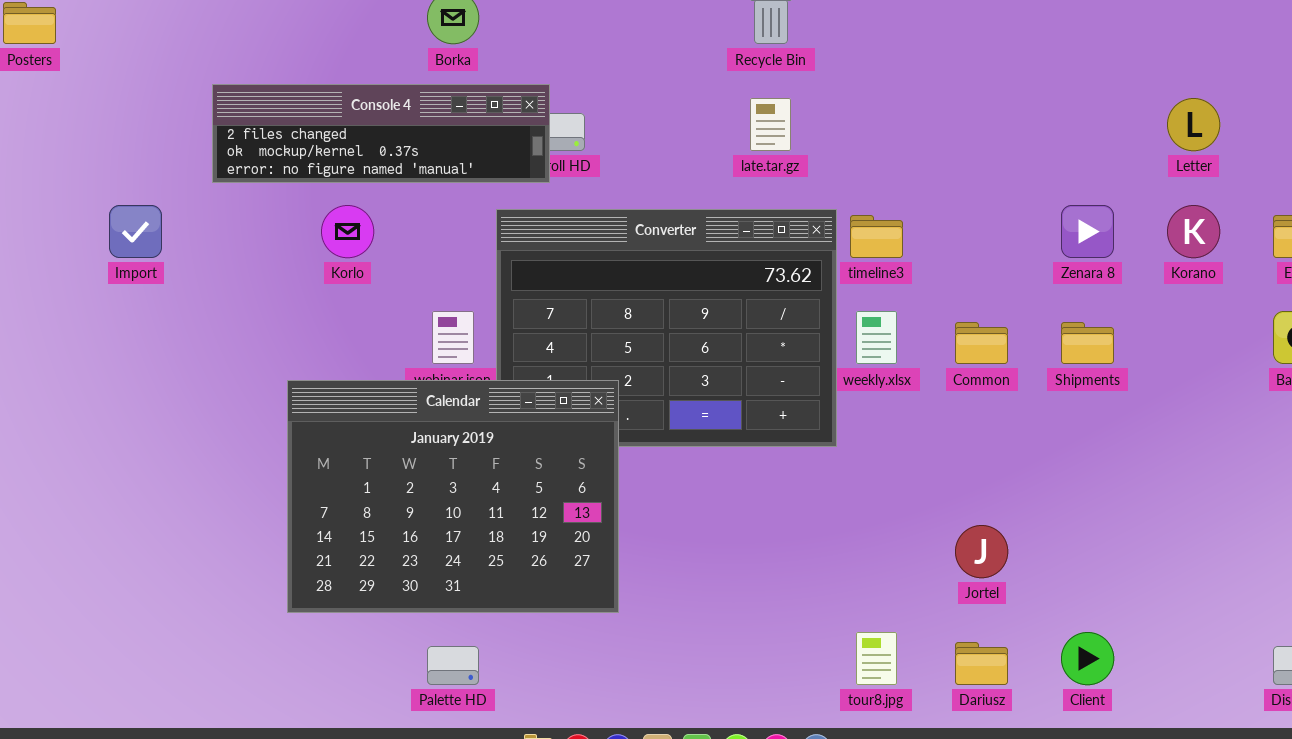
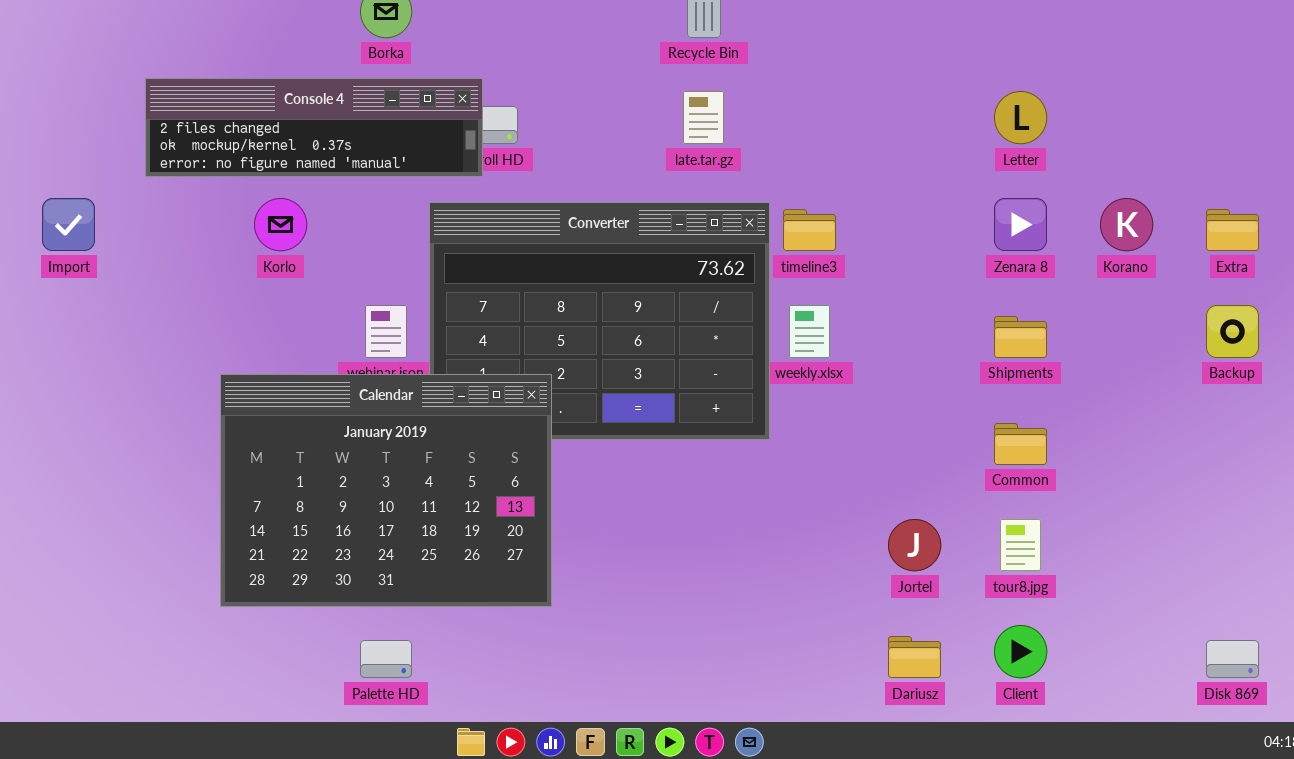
Letter: [1167,98,1220,151] -> [994,91,1047,144], moved
Common: [955,322,1008,364] -> [994,423,1047,465], moved
tour8.jpg: [856,632,897,685] -> [1000,519,1041,571], moved

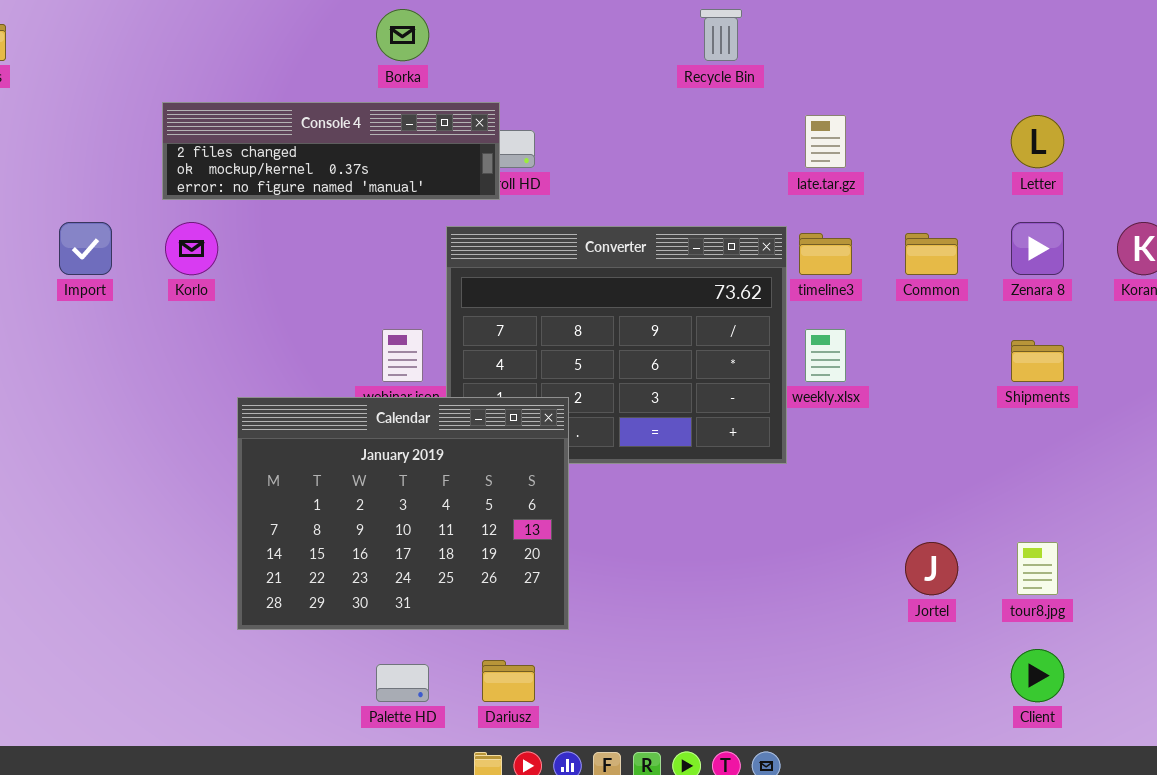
late.tar.gz: [683,91,724,144] -> [805,115,846,168], moved
Korlo: [254,198,307,251] -> [165,222,218,275], moved
Common: [994,423,1047,465] -> [905,233,958,275], moved
Dariusz: [888,636,941,678] -> [482,660,535,702], moved

